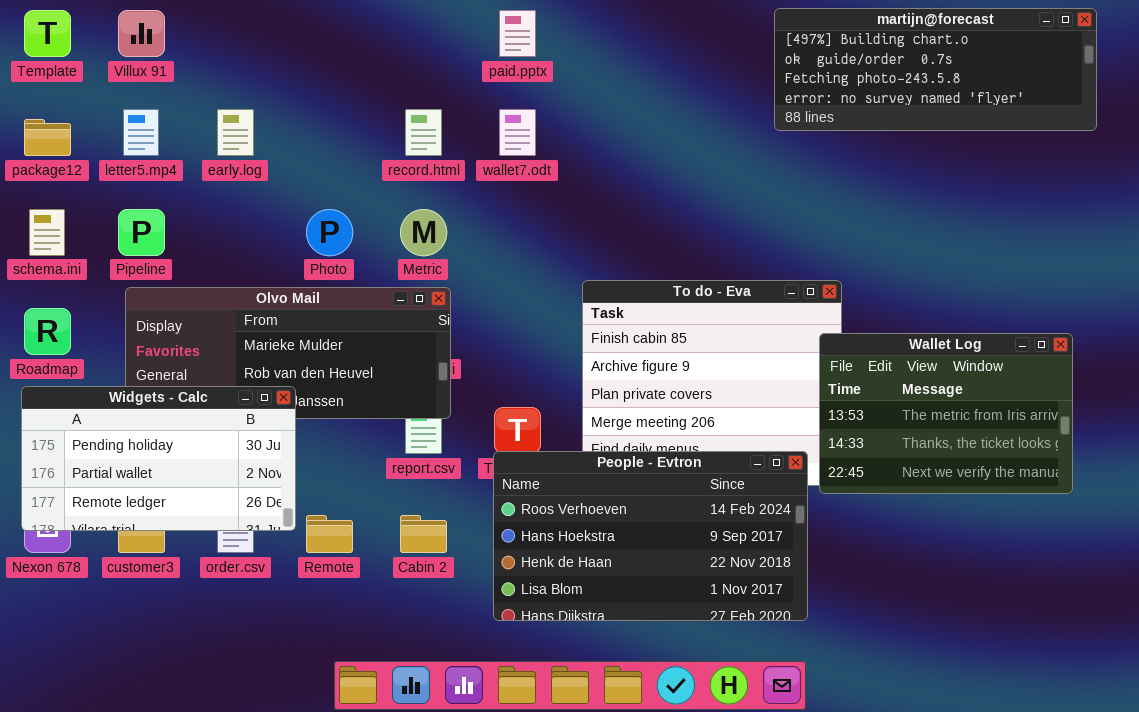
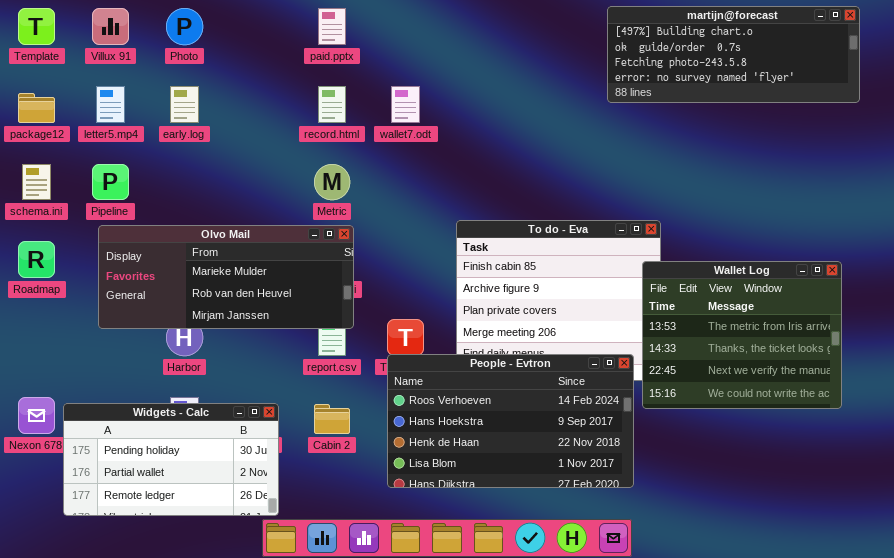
paid.pptx: [499,10,536,57] -> [318,8,346,45], moved
Photo: [306,209,353,256] -> [166,8,203,45], moved
Wallet Log: [819,333,1073,494] -> [642,261,842,409], resized
Widgets - Calc: [21,386,296,531] -> [63,403,279,516], moved

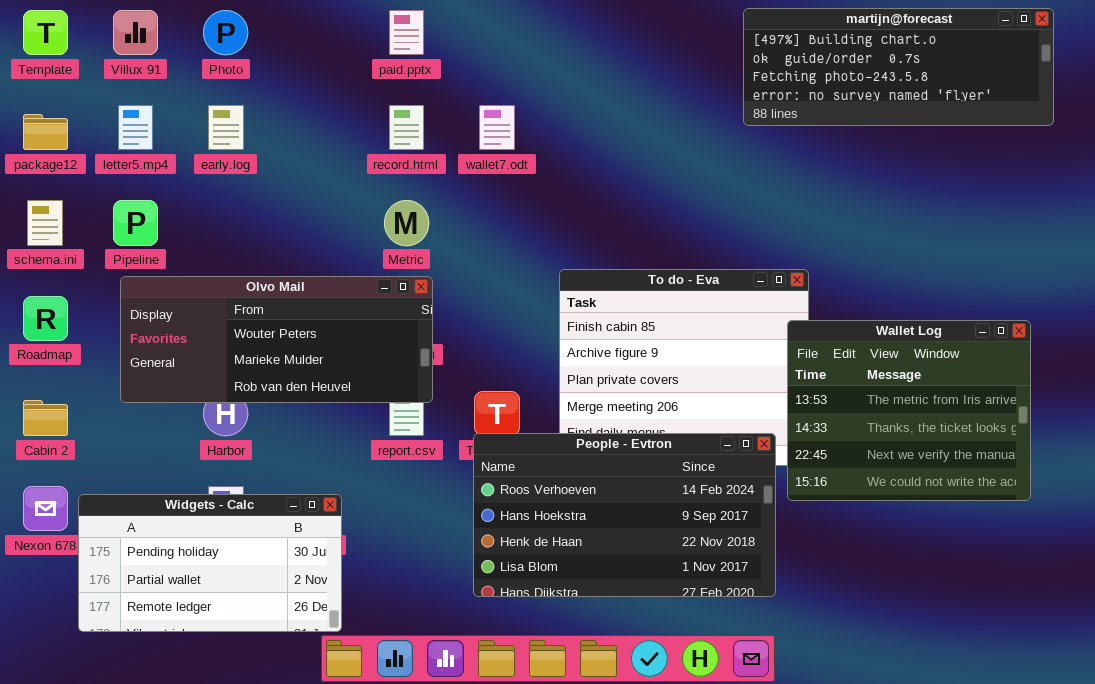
Olvo Mail: [98,225,354,329] -> [120,276,433,403], scrolled up 1 row
Cabin 2: [314,404,350,434] -> [23,400,68,436], moved

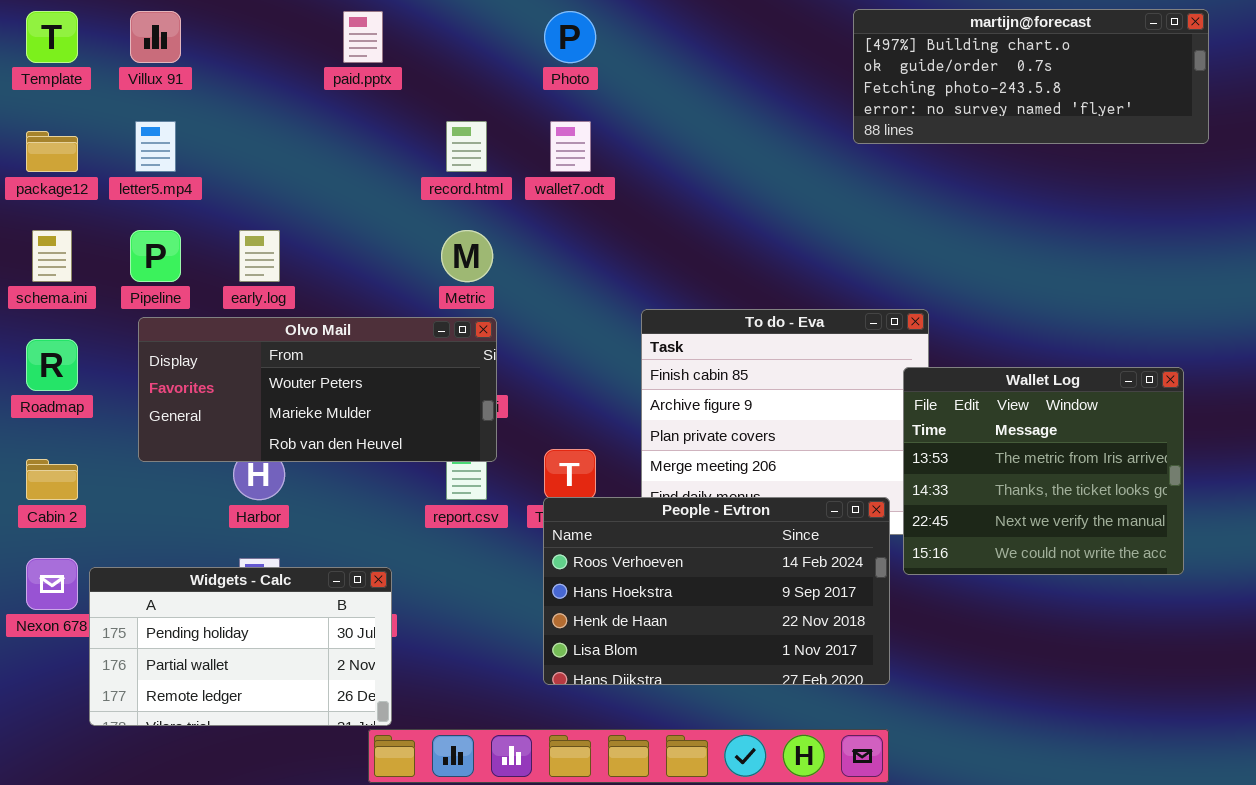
Photo: [203,10,248,55] -> [544,11,596,63], moved
paid.pptx: [389,10,424,55] -> [343,11,383,63], moved
early.log: [208,105,244,150] -> [239,230,280,282], moved

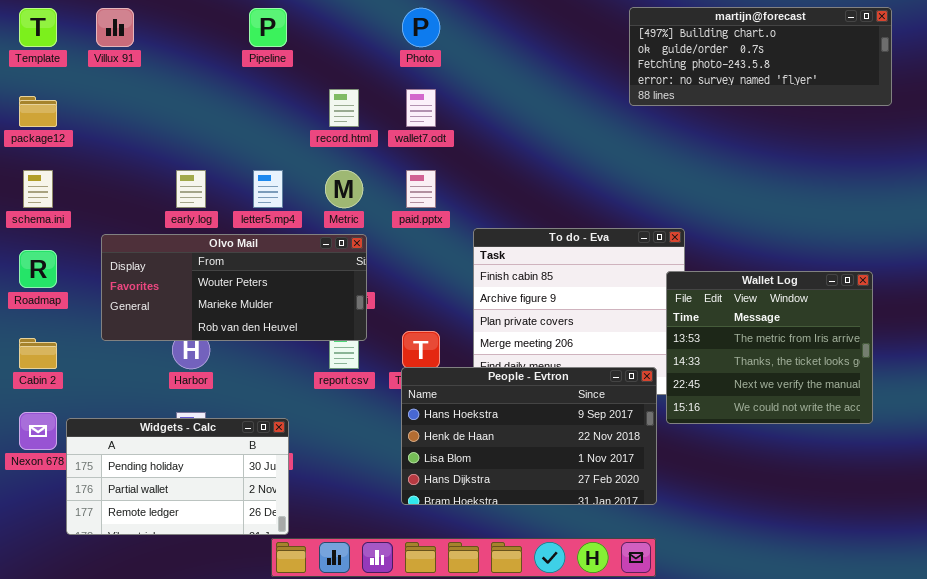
paid.pptx: [343,11,383,63] -> [406,170,436,208], moved
letter5.mp4: [135,121,176,172] -> [253,170,283,208], moved
Pipeline: [130,230,181,282] -> [249,8,287,47], moved
People - Evtron: [543,497,890,685] -> [401,367,657,505], scrolled down 1 row

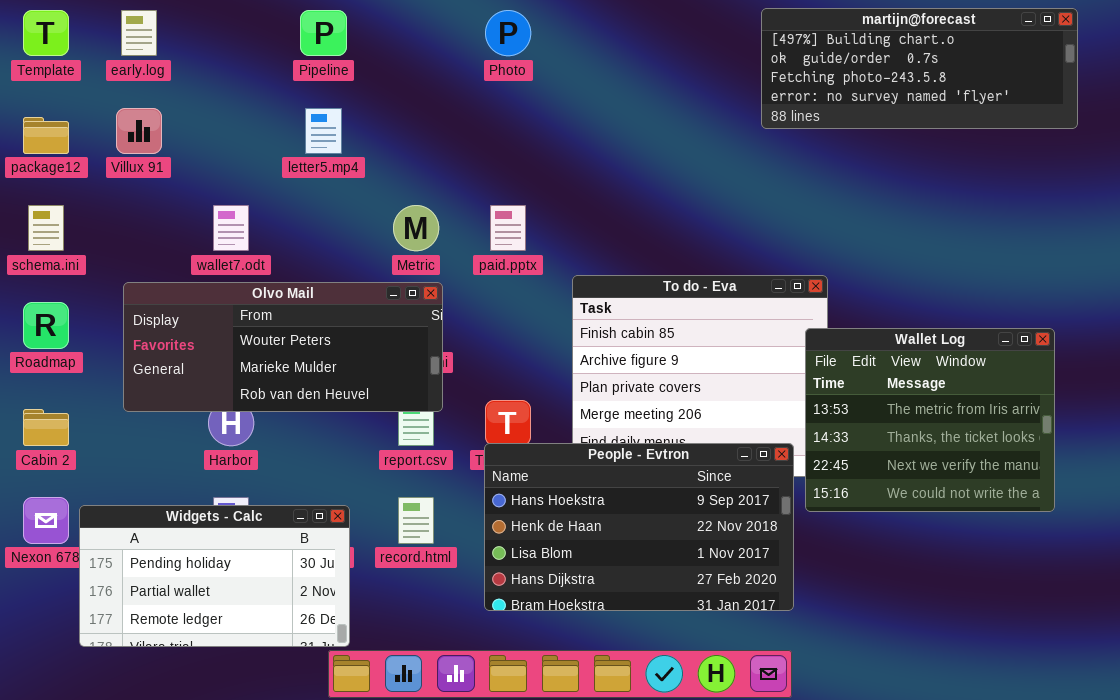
Villux 91: [96,8,134,47] -> [116,108,162,154], moved
record.html: [329,89,359,127] -> [398,497,434,544], moved
wallet7.odt: [406,89,436,127] -> [213,205,249,251], moved
early.log: [176,170,206,208] -> [121,10,157,56], moved
letter5.mp4: [253,170,283,208] -> [305,108,342,154], moved

